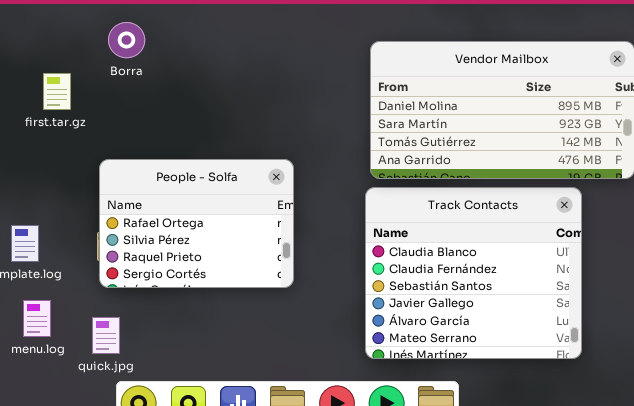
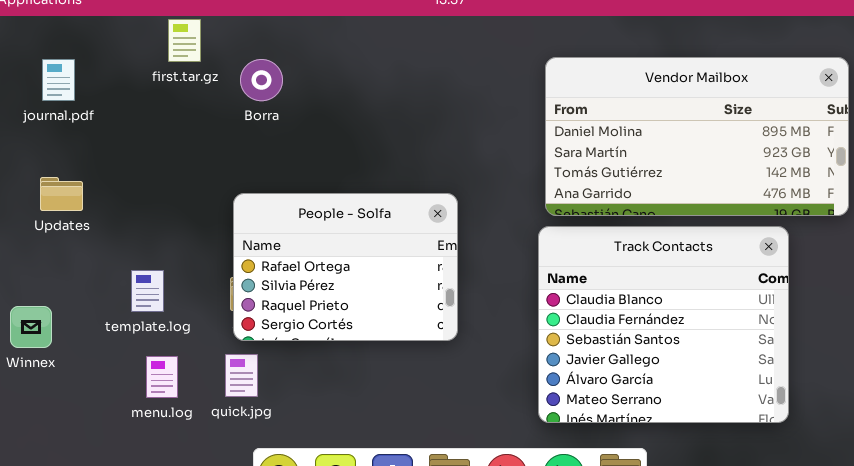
Borra: [108,22,145,58] -> [240,59,283,101], moved
first.tar.gz: [43,73,71,110] -> [168,19,201,62], moved
quick.jpg: [92,317,120,354] -> [225,354,258,397], moved

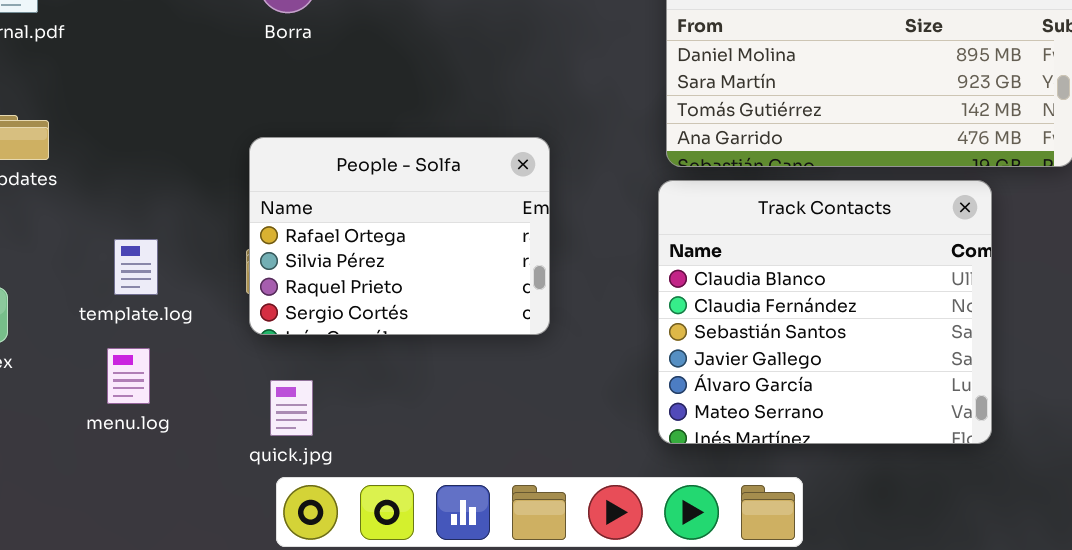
quick.jpg: [225,354,258,397] -> [270,380,313,436], moved
menu.log: [146,356,178,398] -> [107,348,150,404], moved

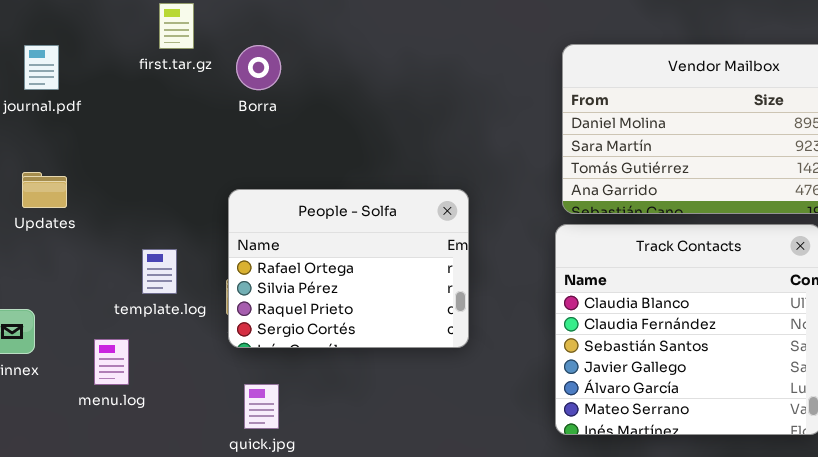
template.log: [114,239,158,295] -> [142,249,177,294], moved
menu.log: [107,348,150,404] -> [94,339,129,385], moved

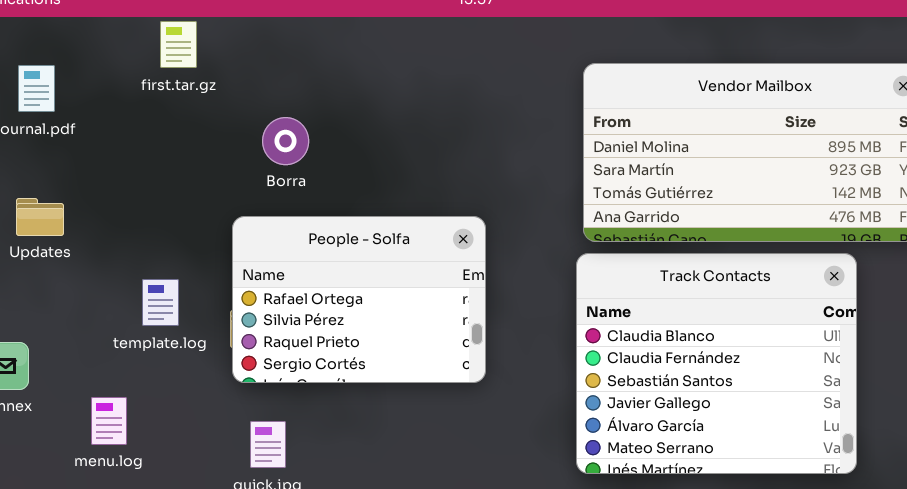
Borra: [236,45,281,90] -> [262,117,309,165], moved
menu.log: [94,339,129,385] -> [91,397,127,445], moved

